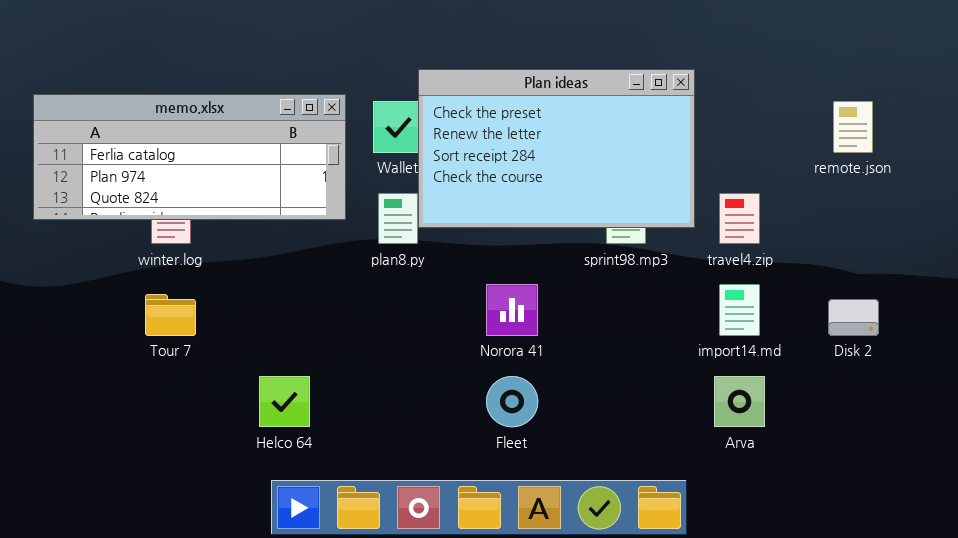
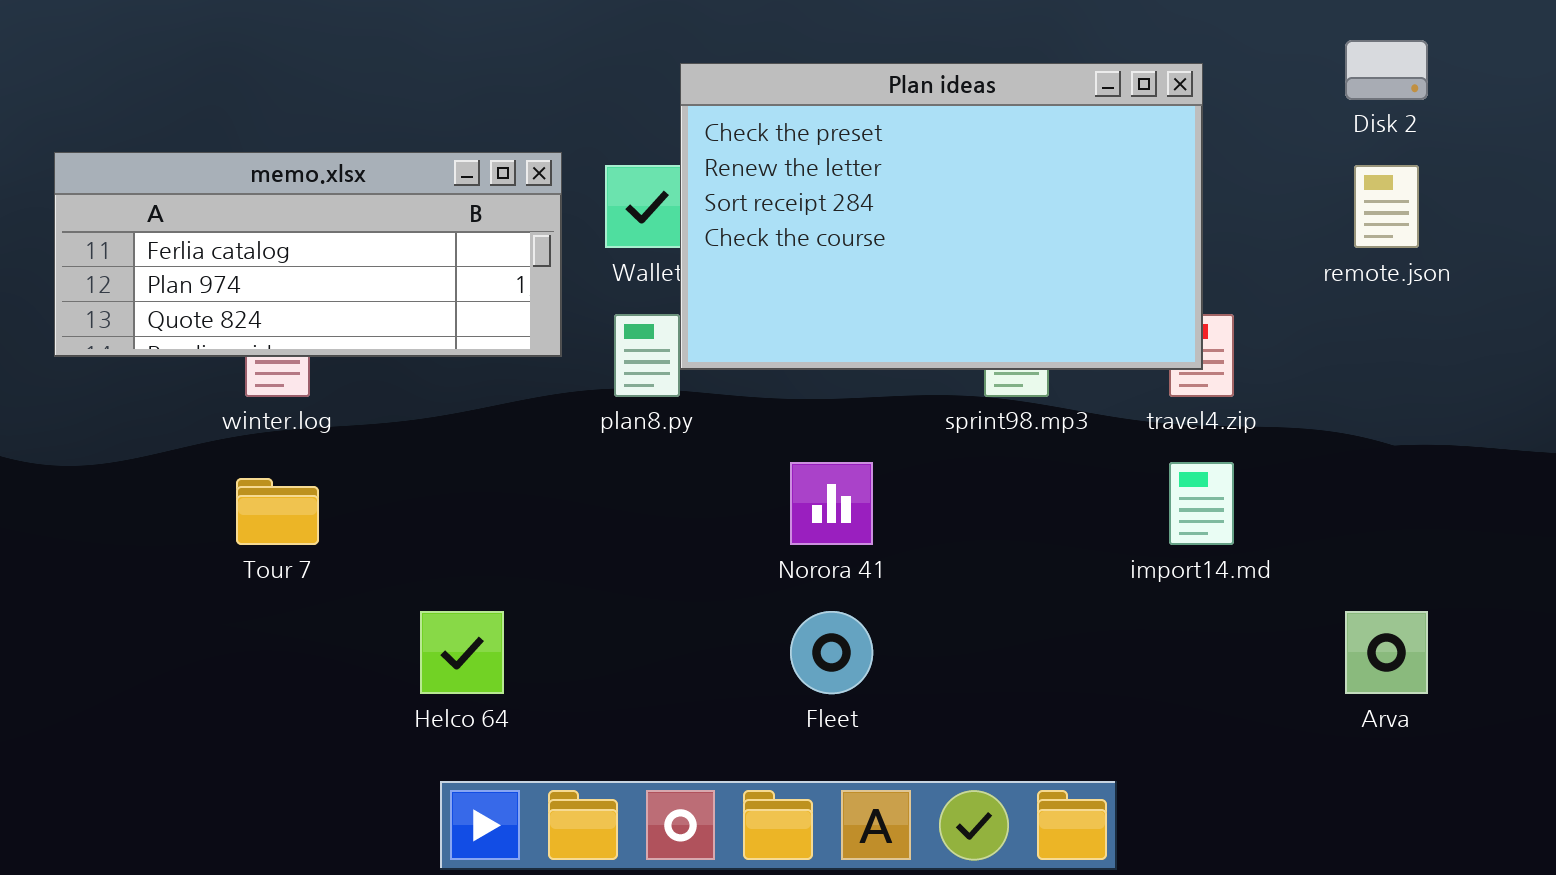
Plan ideas: [418,69,695,228] -> [680,63,1203,370], resized
Disk 2: [828,299,879,336] -> [1345,40,1428,100], moved
Arva: [714,376,765,427] -> [1345,611,1428,694], moved

